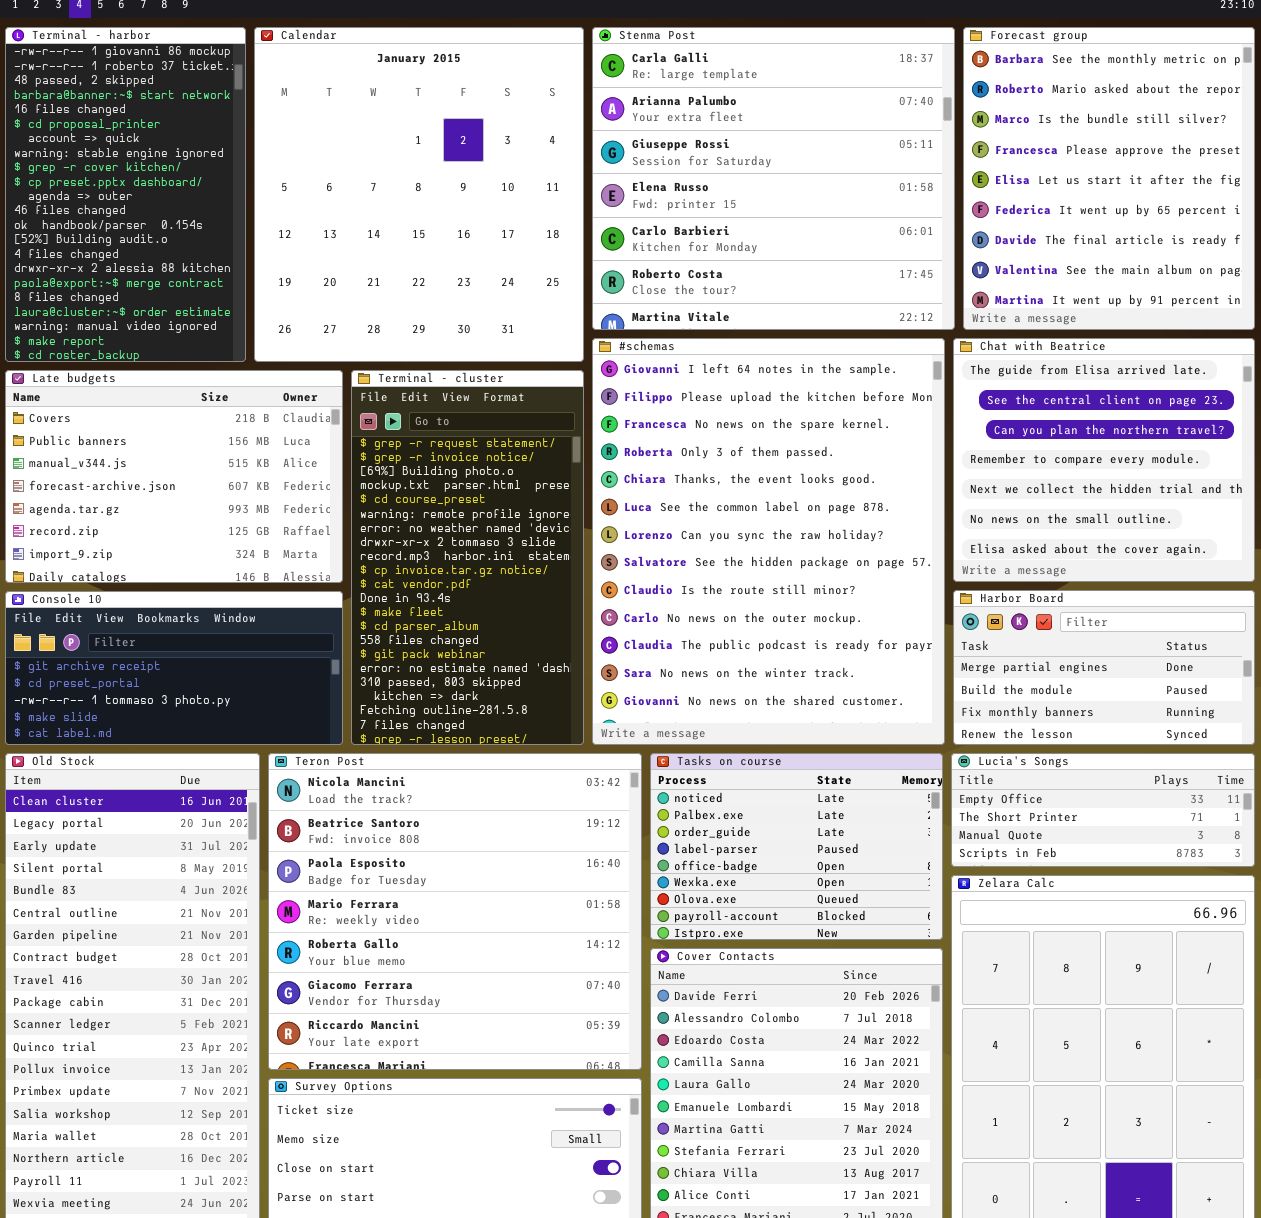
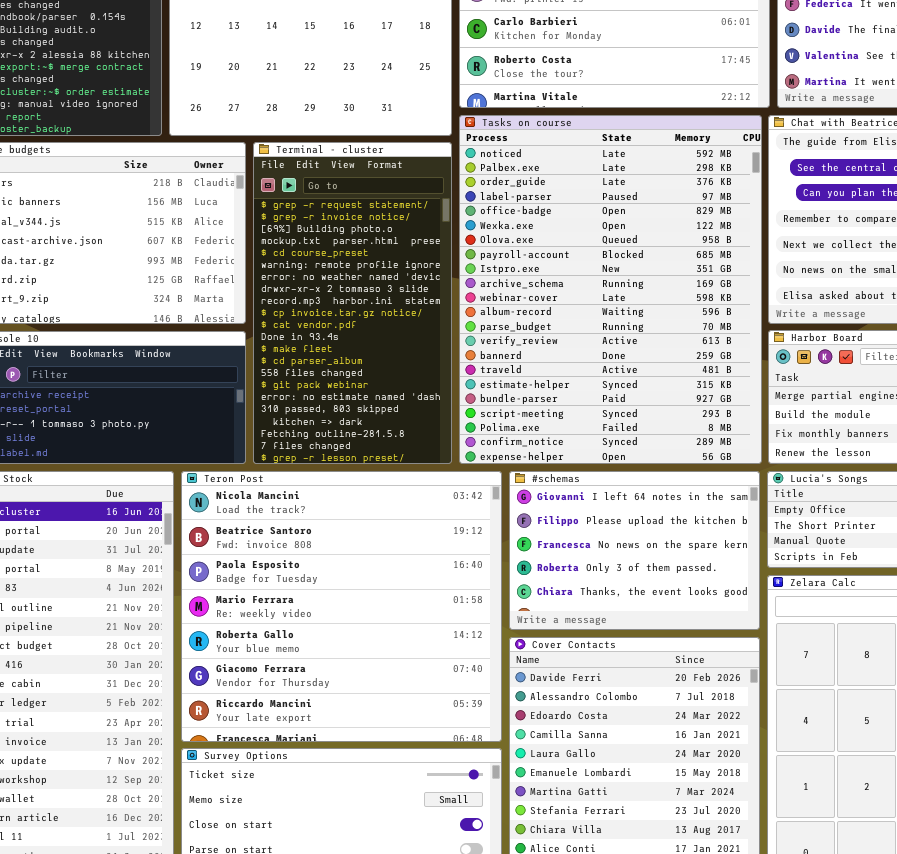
#schemas: [592,338,945,745] -> [509,471,760,630], moved, resized
Tasks on course: [650,753,943,940] -> [459,115,762,464], moved, resized

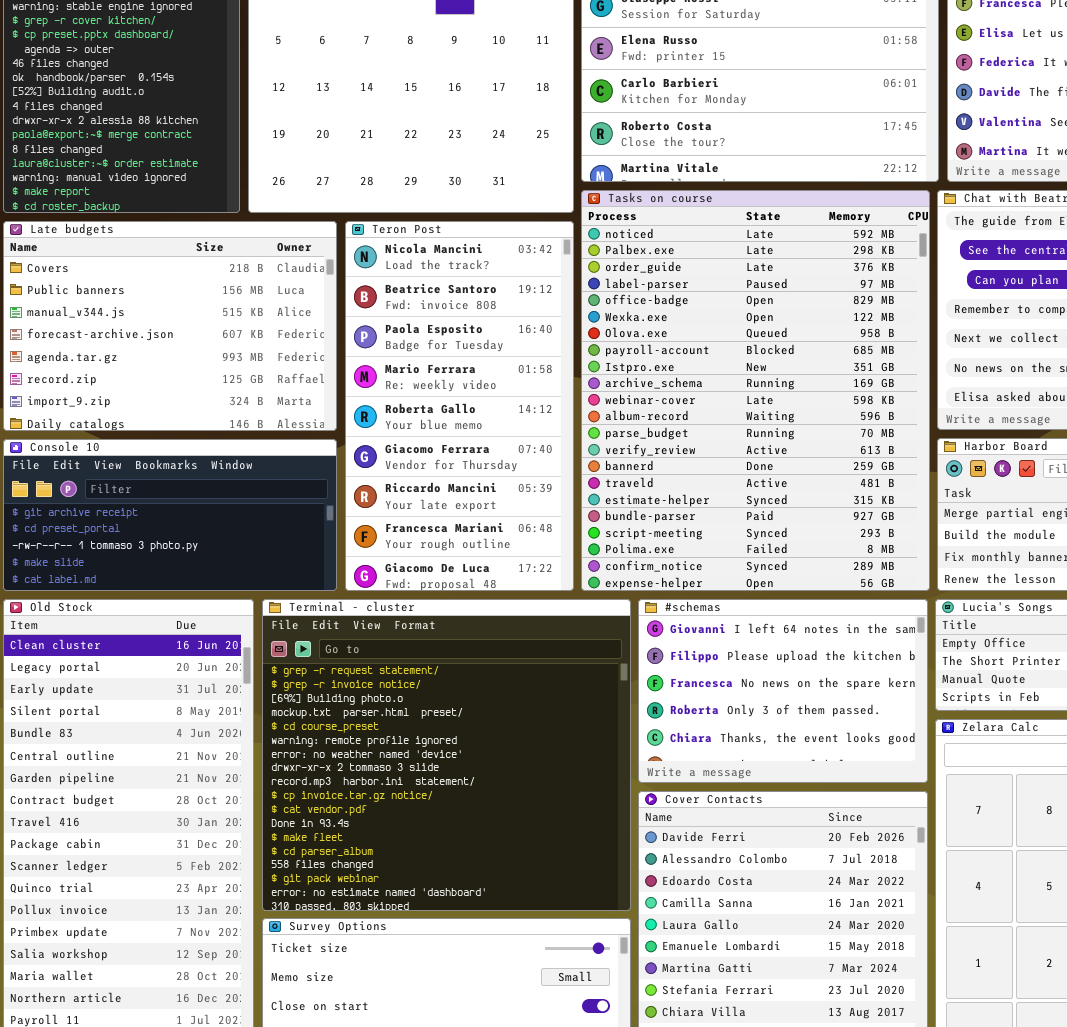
Terminal - cluster: [253,142,452,464] -> [262,599,631,911], moved, resized
Teron Post: [181,471,502,742] -> [345,221,574,591], moved, resized

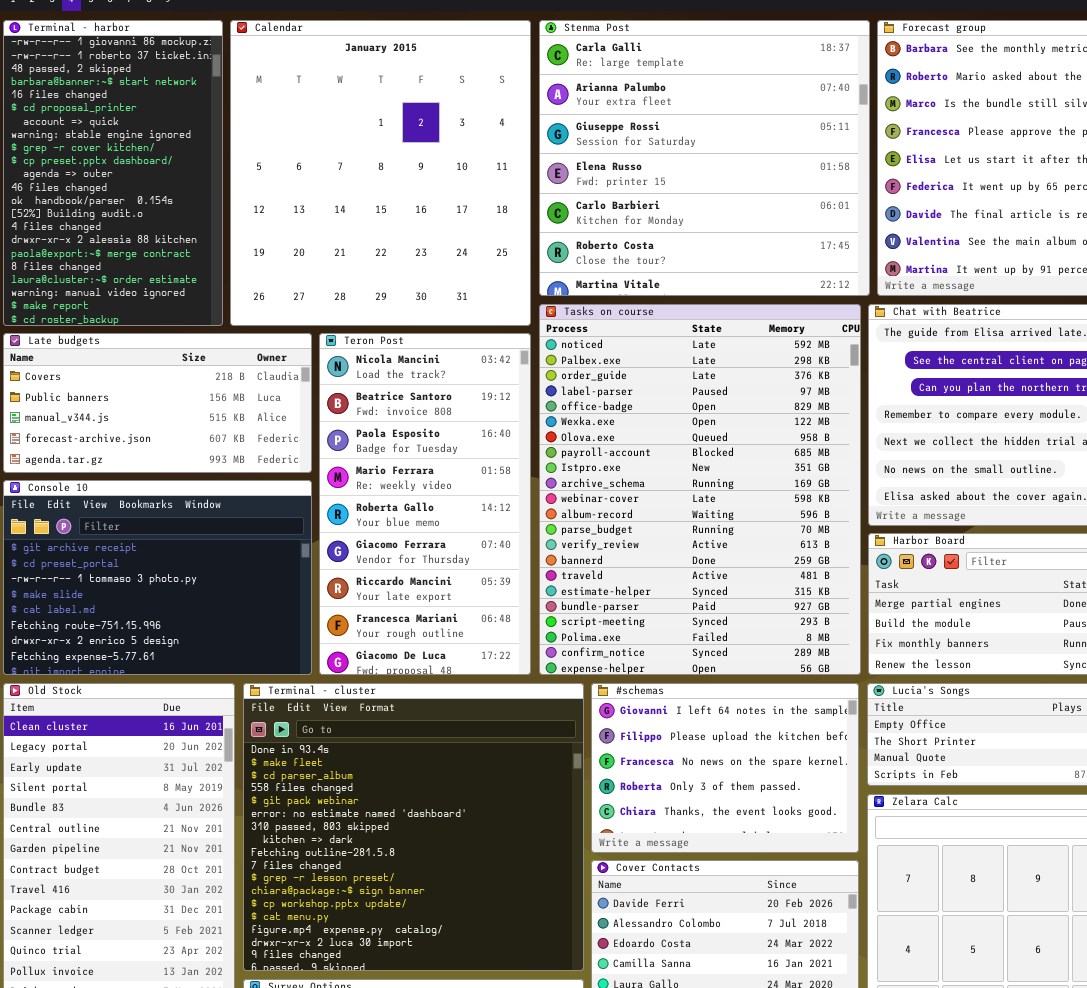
Late budgets: [3,221,337,431] -> [3,333,312,473], resized
Console 10: [3,439,337,591] -> [3,480,312,675], resized
Terminal - cluster: [262,599,631,911] -> [243,683,584,971], scrolled down 11 rows

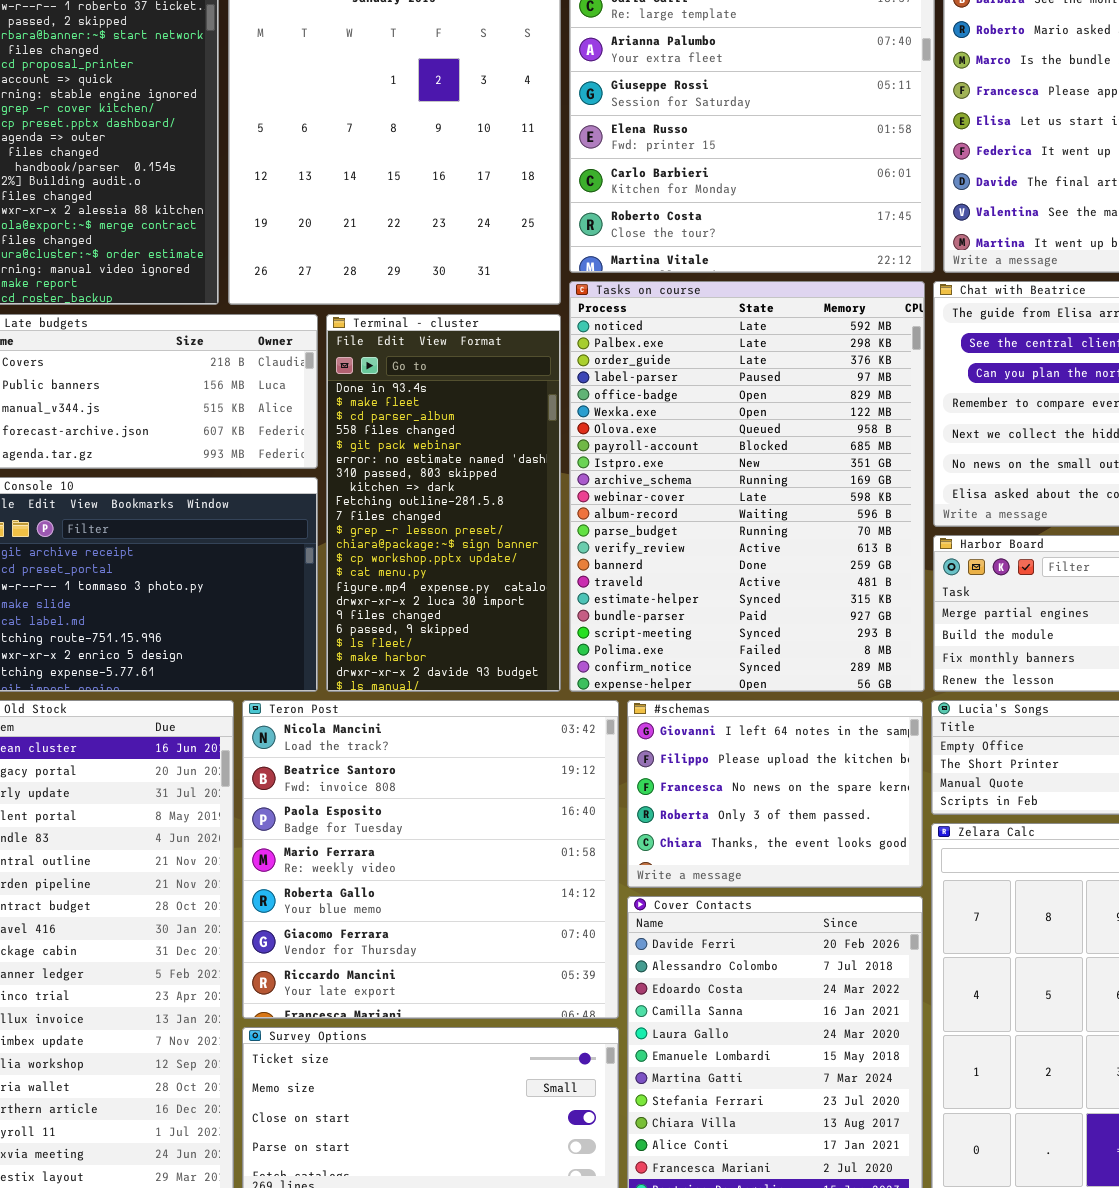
Teron Post: [319,333,531,675] -> [242,700,619,1019], moved, resized
Terminal - cluster: [243,683,584,971] -> [326,314,561,692], moved, resized

